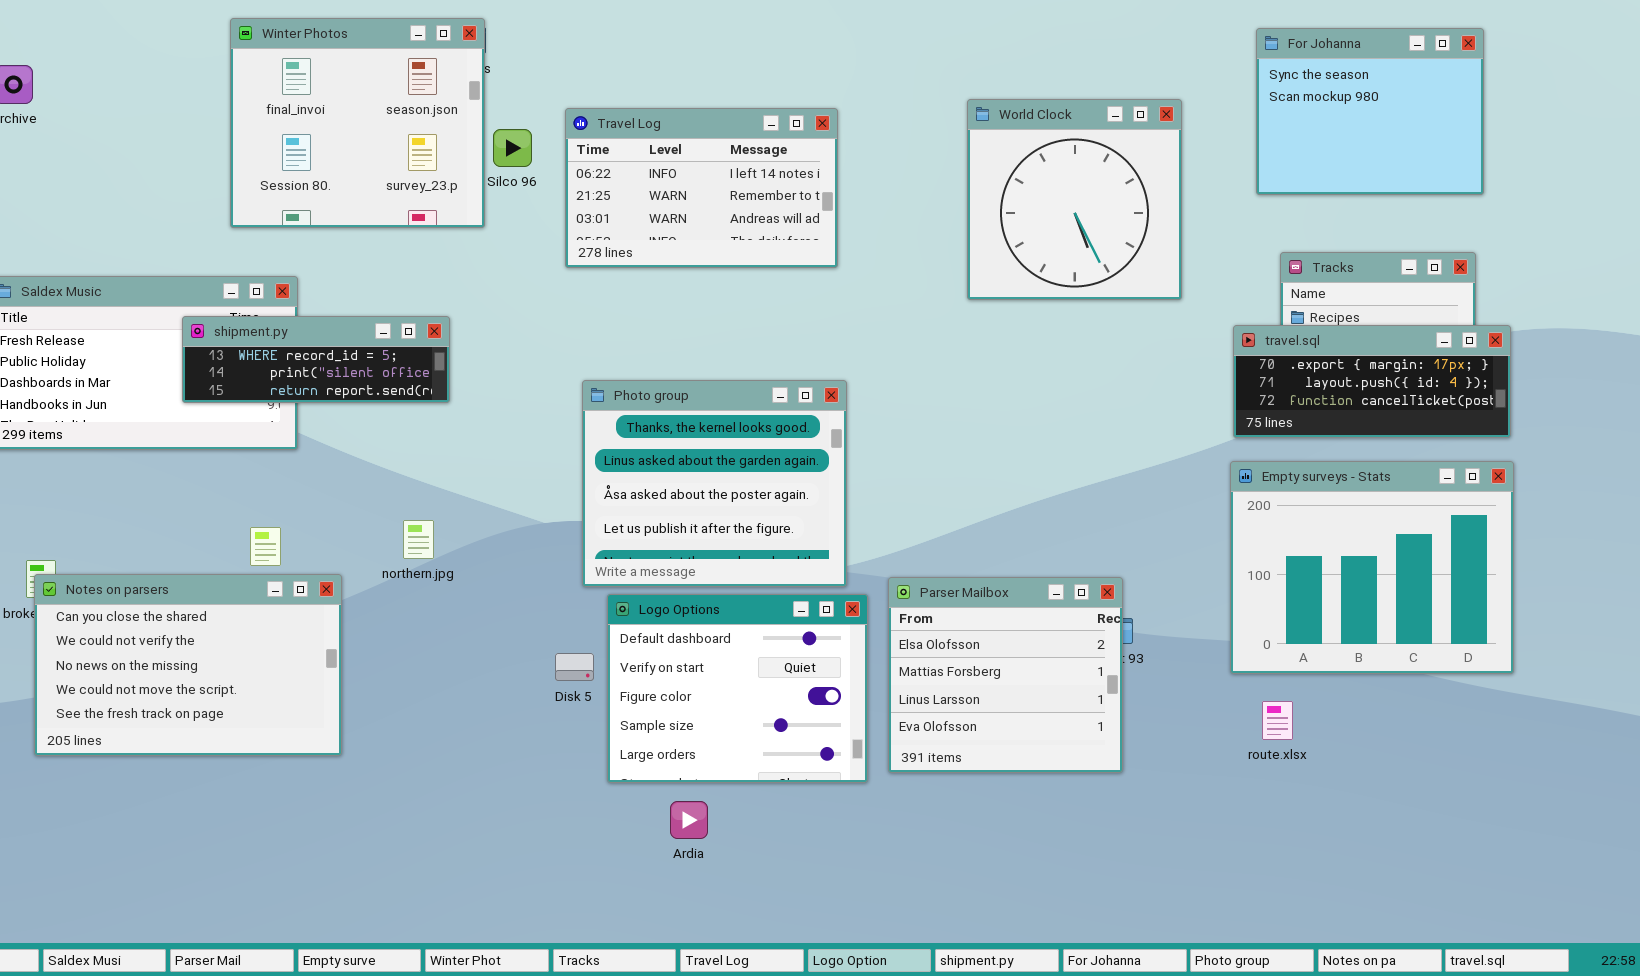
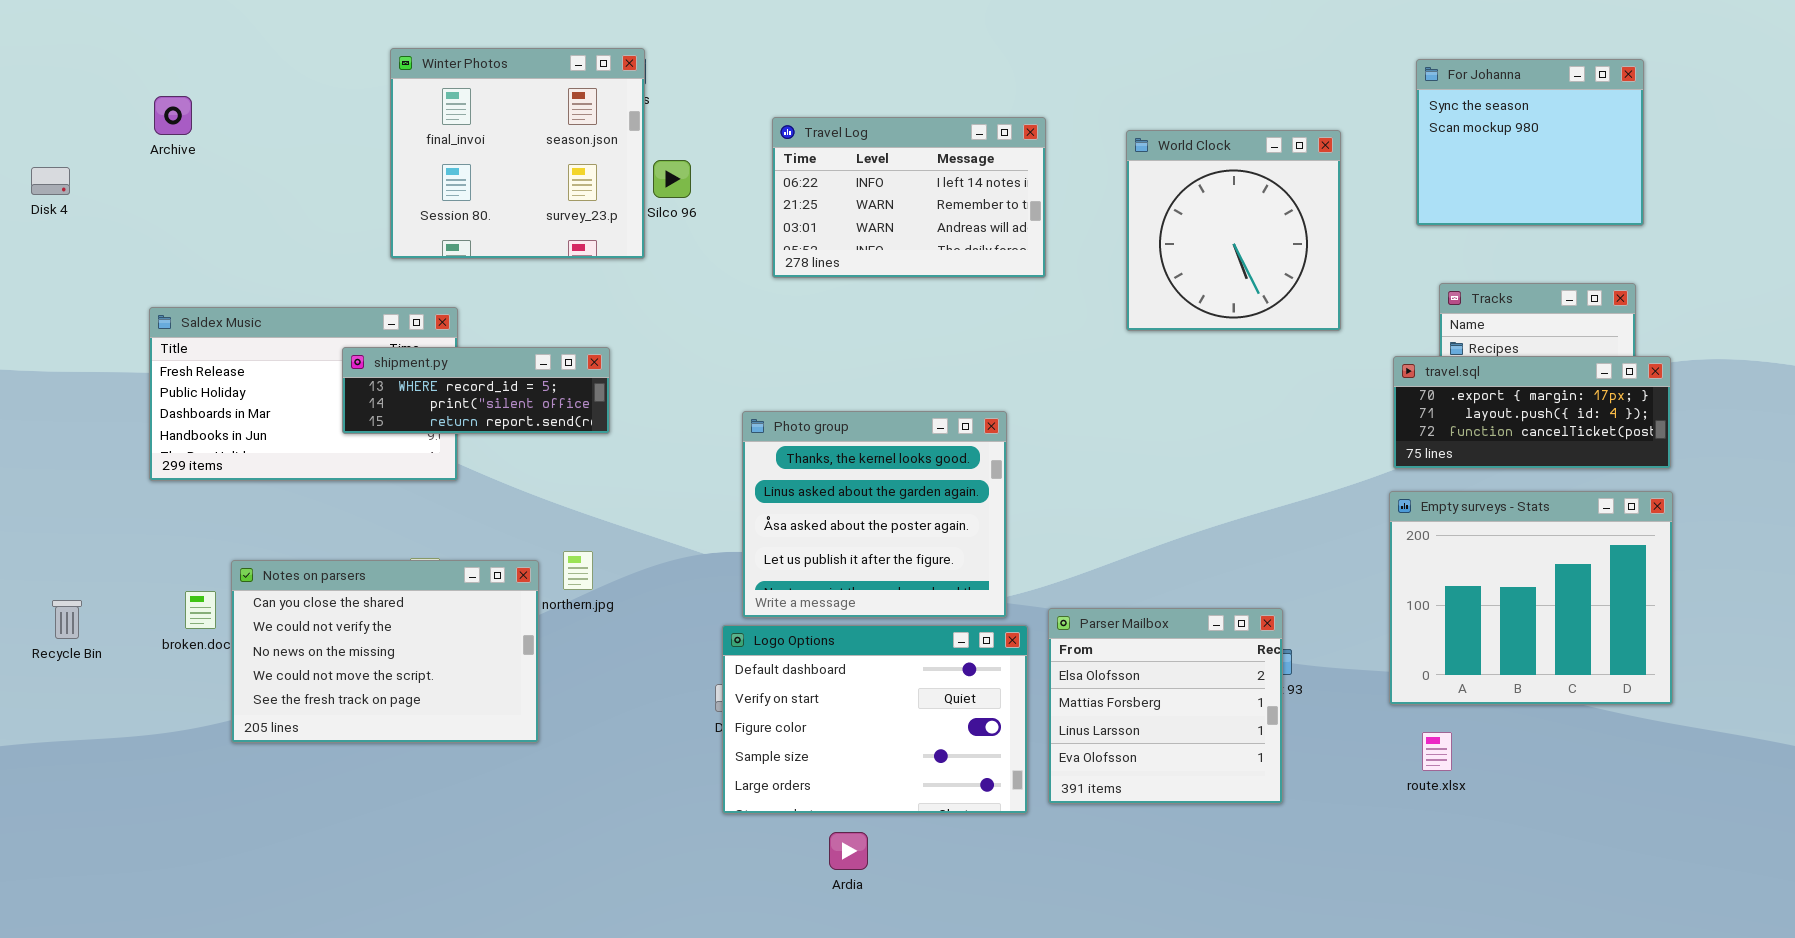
Travel Log: [565,108,838,268] -> [772,117,1046,278], moved
Notes on parsers: [34,574,342,756] -> [231,560,539,743], moved
Logo Options: [607,594,868,783] -> [722,625,1028,814], resized

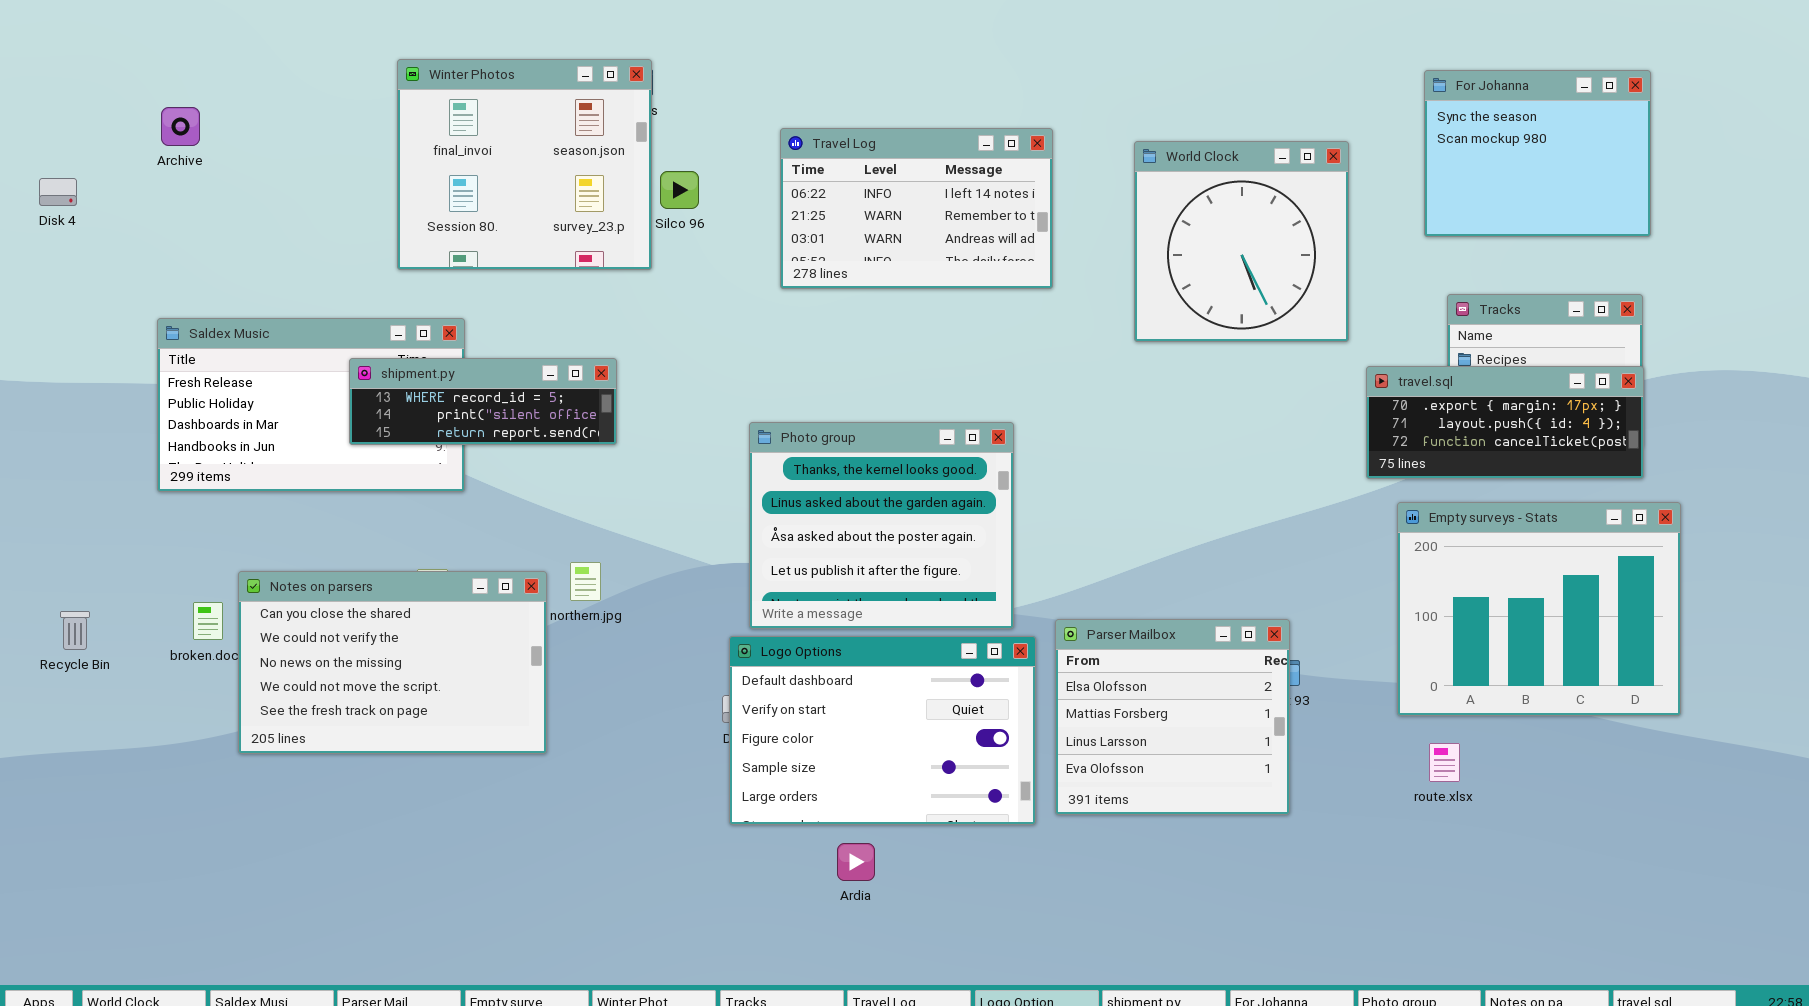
travel.sql: [1393,356,1671,469] -> [1366,366,1644,479], moved

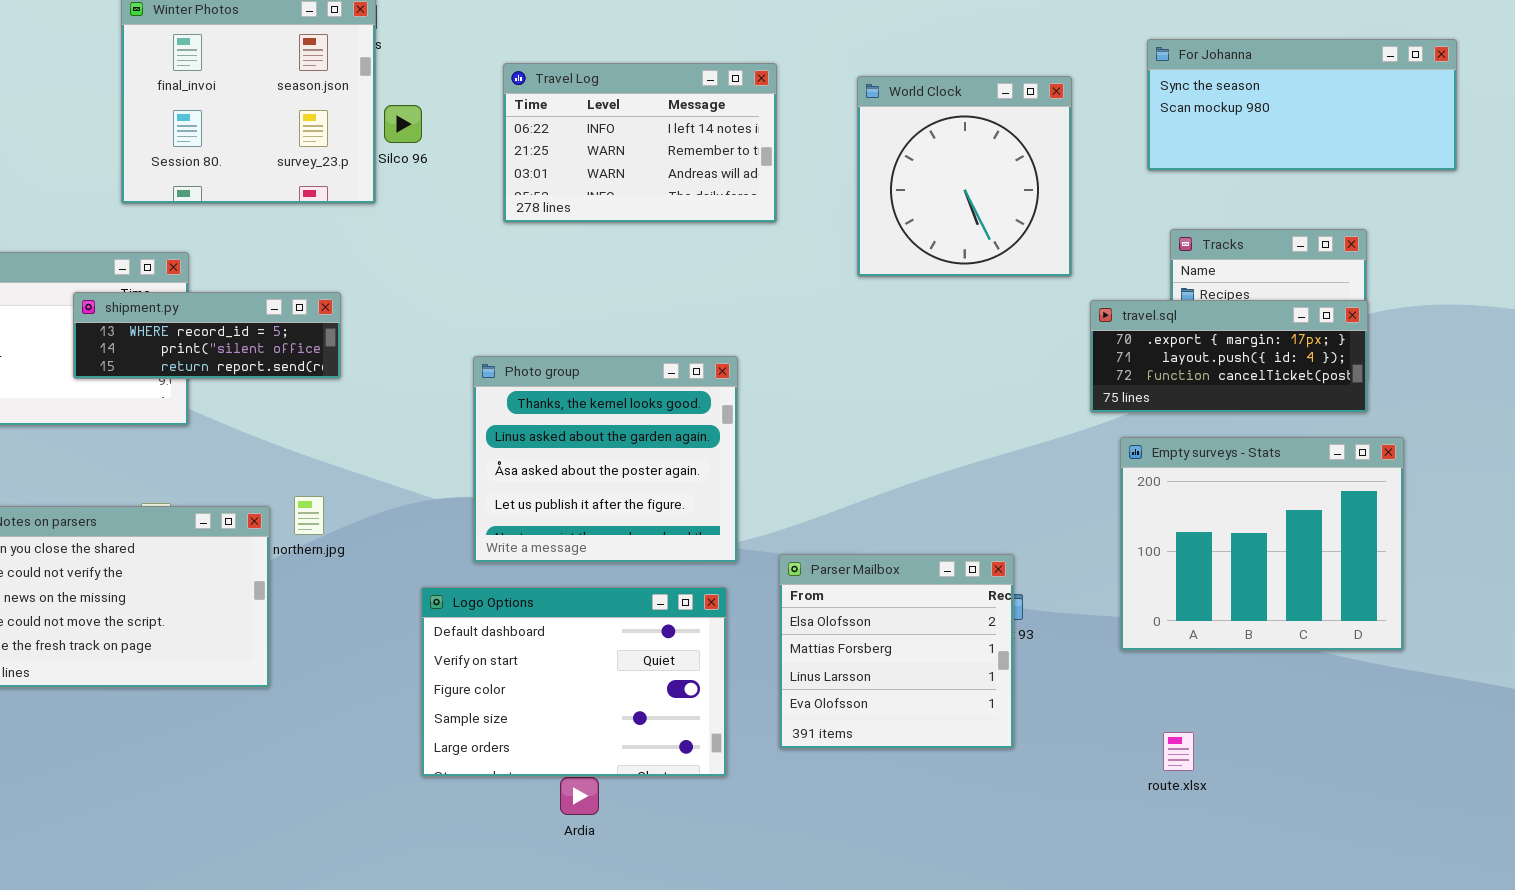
For Johanna: [1424,70,1651,237] -> [1147,39,1457,171], resized
Logo Options: [729,636,1036,825] -> [421,587,727,777], moved
route.xlsx: [1429,743,1460,782] -> [1163,732,1194,771], moved

